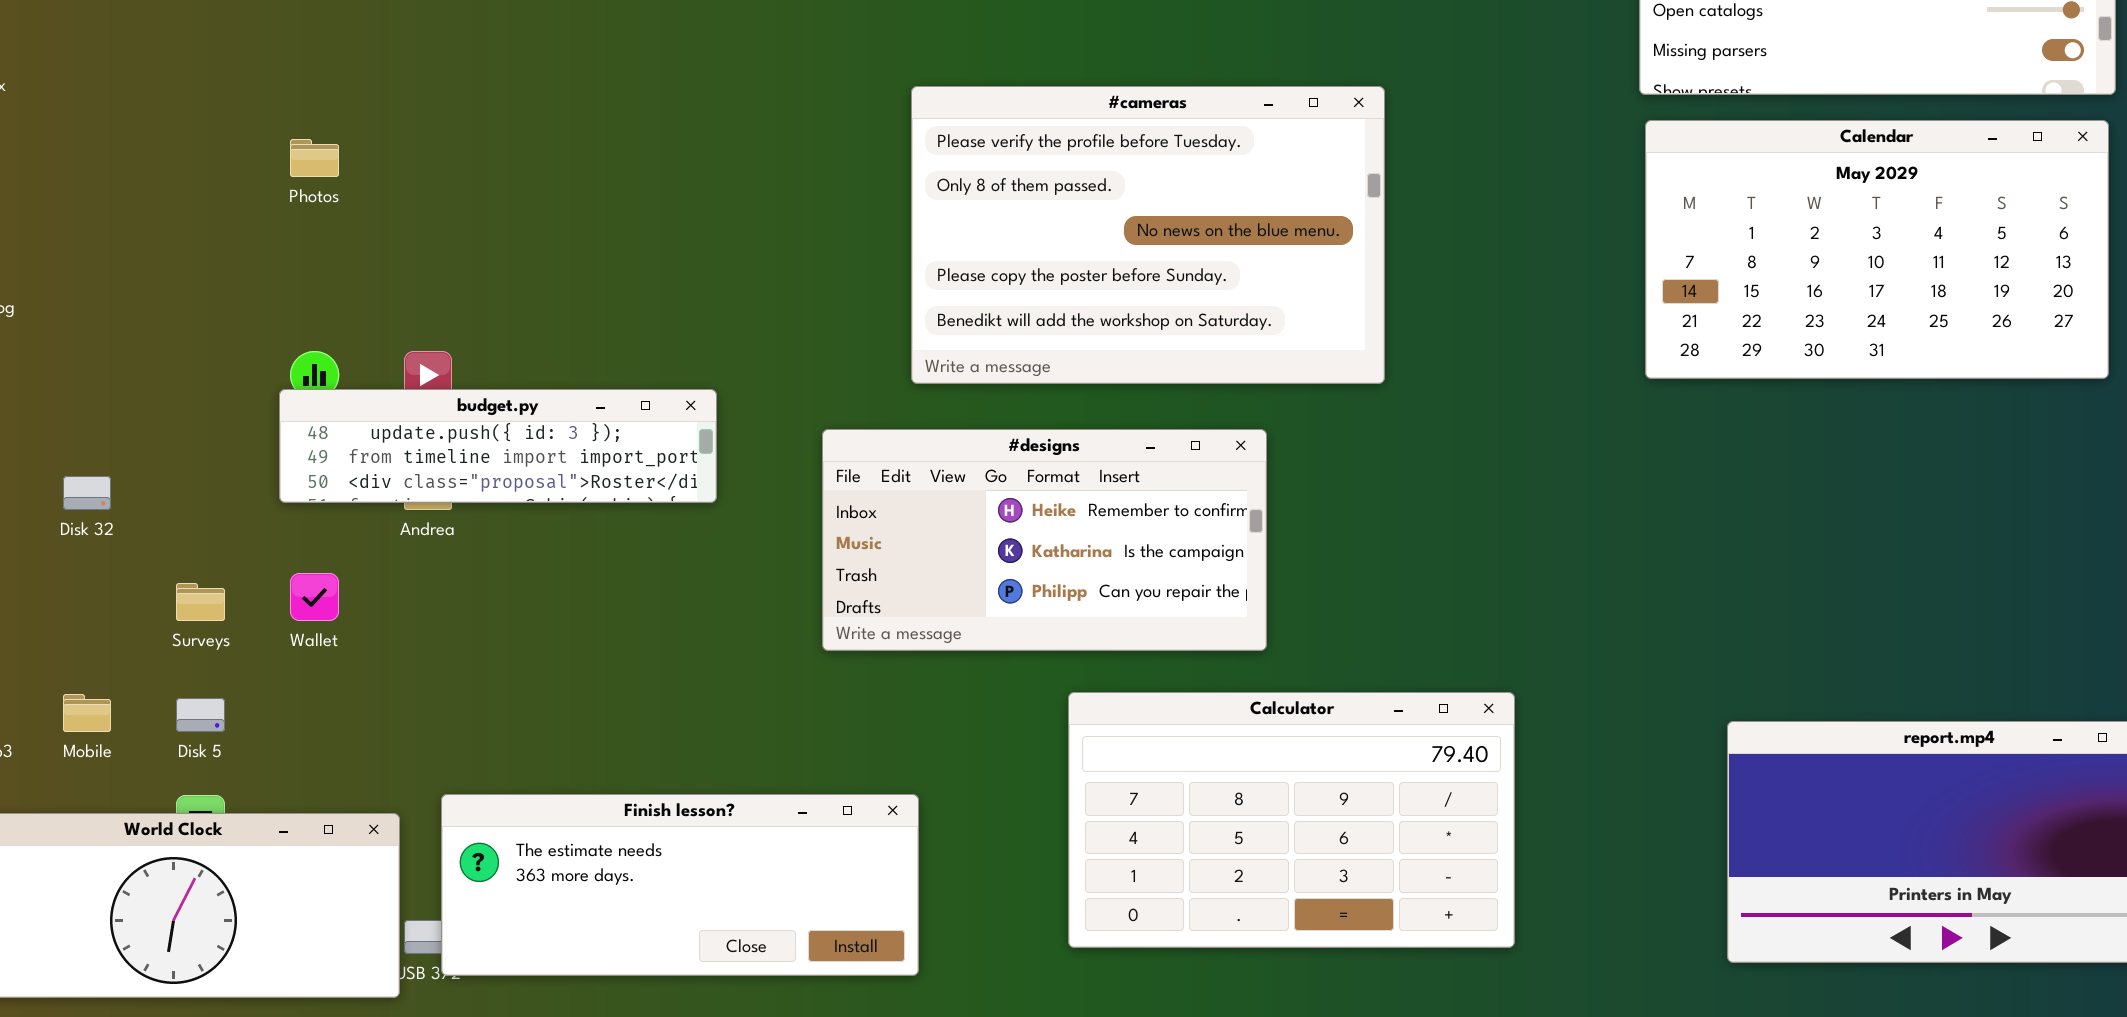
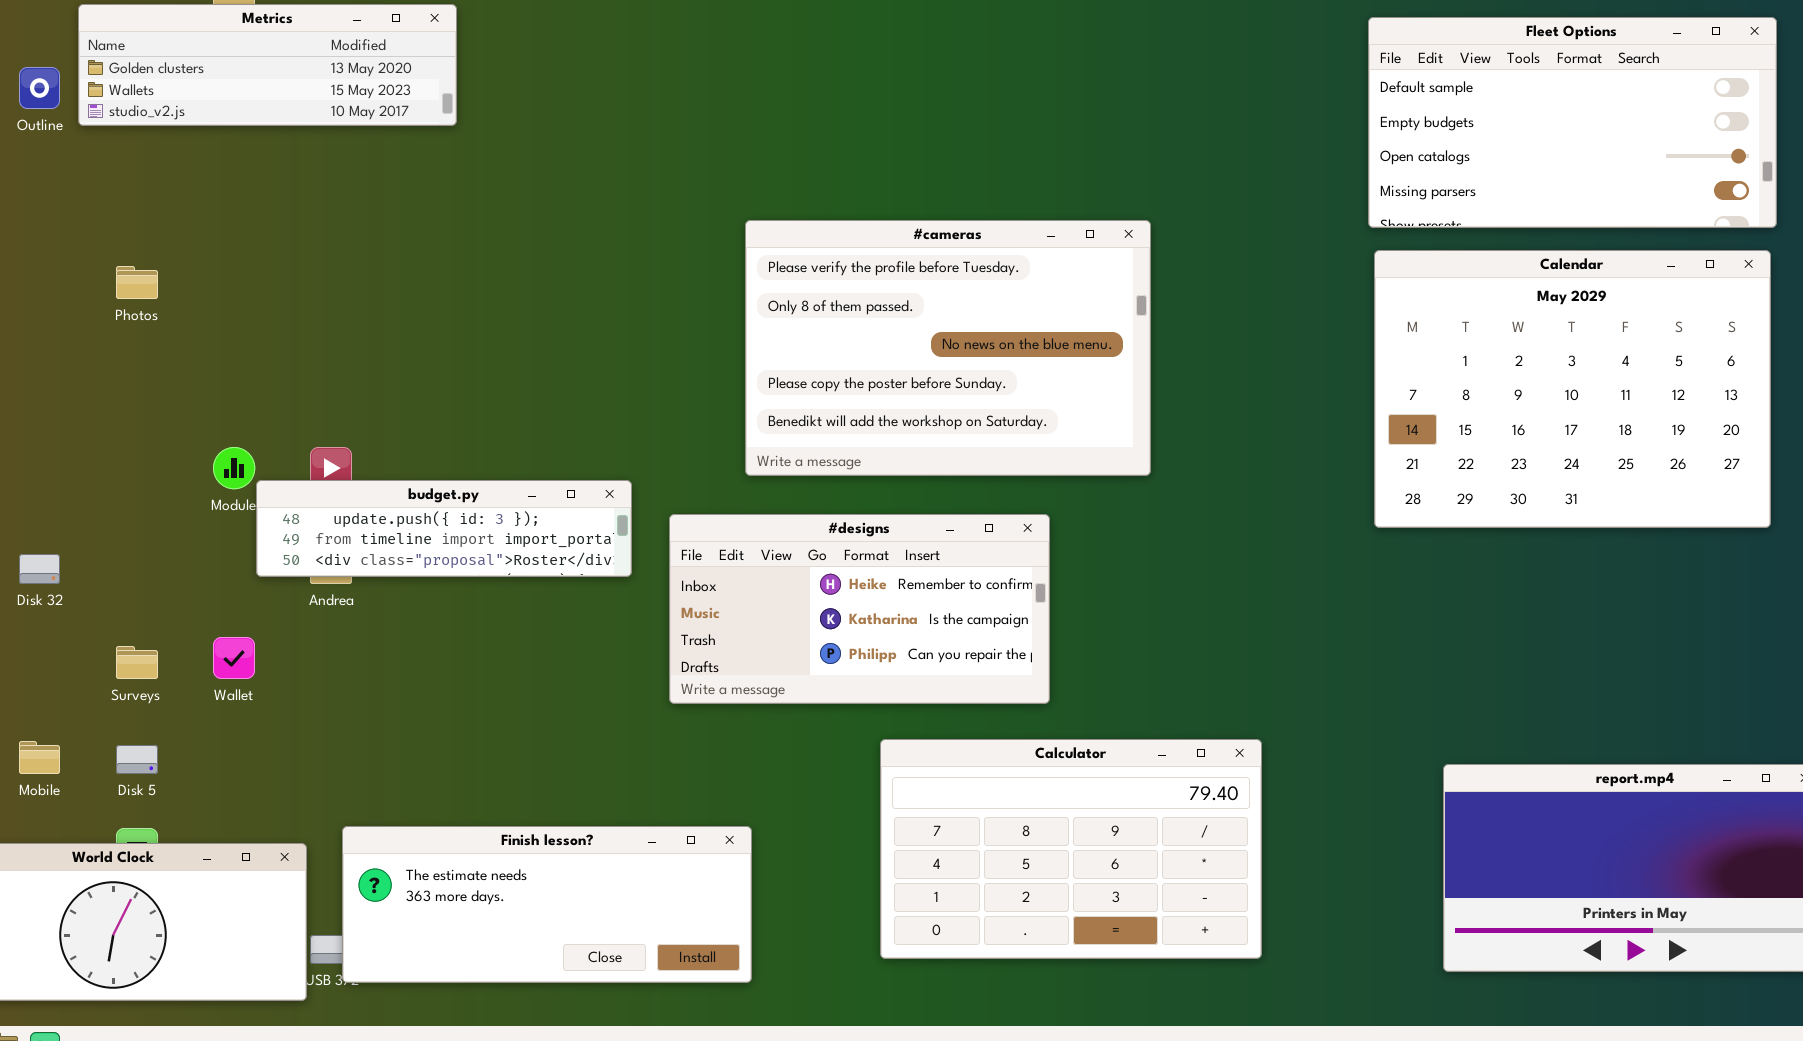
Calendar: [1645,120,2109,379] -> [1374,250,1771,528], resized
Photos: [290,139,339,177] -> [116,266,158,299], moved
budget.py: [279,389,717,503] -> [256,480,632,577], moved

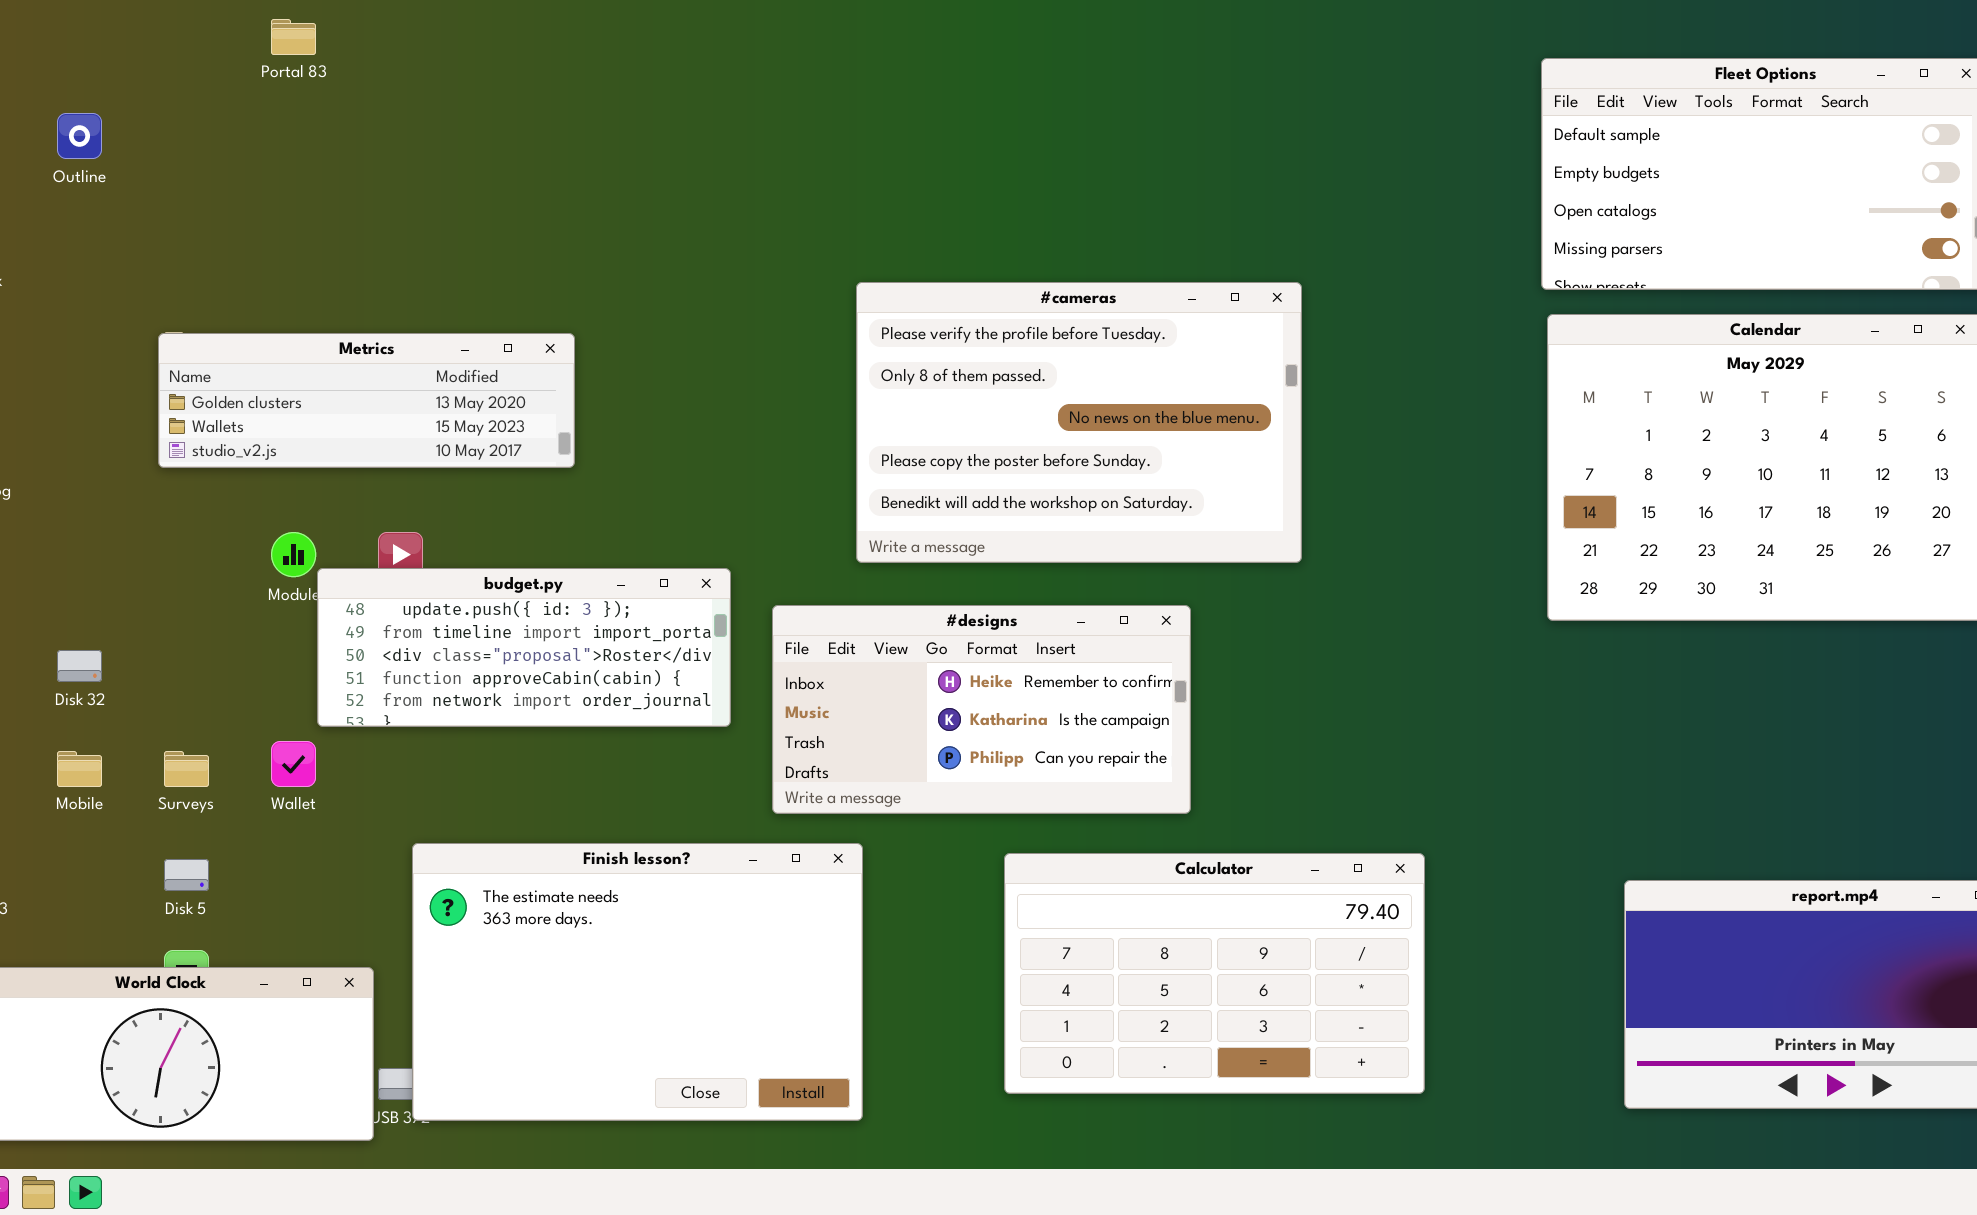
Metrics: [78,4,457,126] -> [158,333,575,468], moved
budget.py: [256,480,632,577] -> [317,568,731,727], resized
Mobile: [19,741,60,774] -> [57,751,102,787], moved
Finish lesson?: [342,826,752,983] -> [412,843,863,1121], resized

